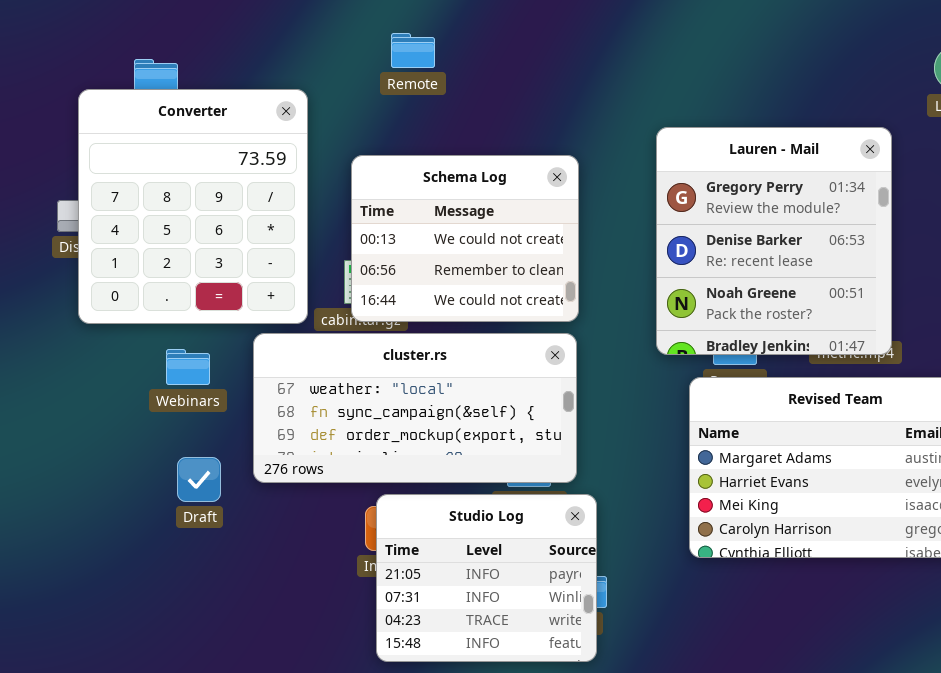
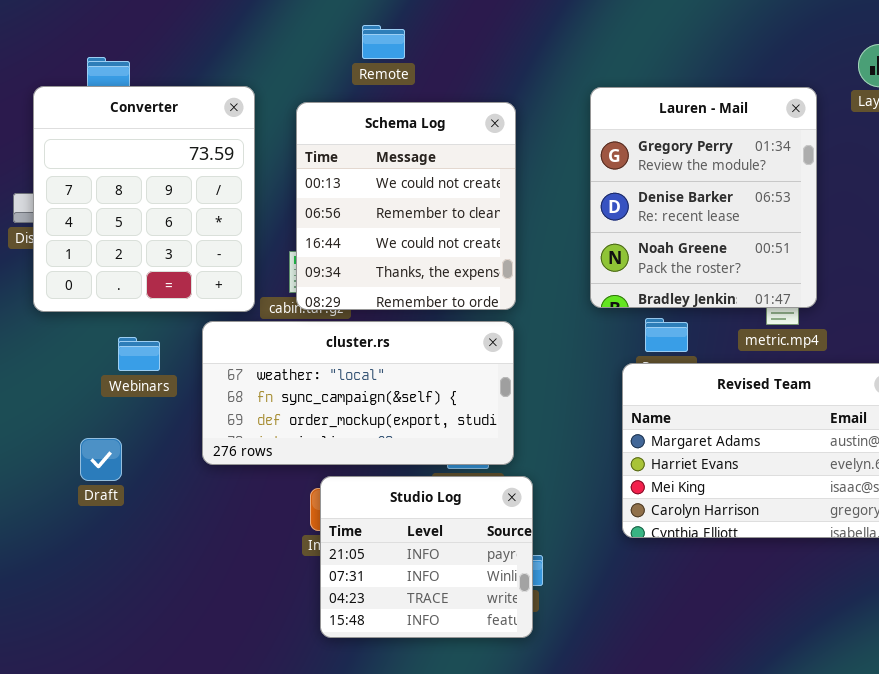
Remote: [391,33,435,68] -> [362,25,405,59], moved
Lauren - Mail: [656,127,892,355] -> [590,87,817,308], moved
Schema Log: [351,155,579,322] -> [296,102,516,310], resized
Draft: [177,457,221,502] -> [80,438,122,481], moved

